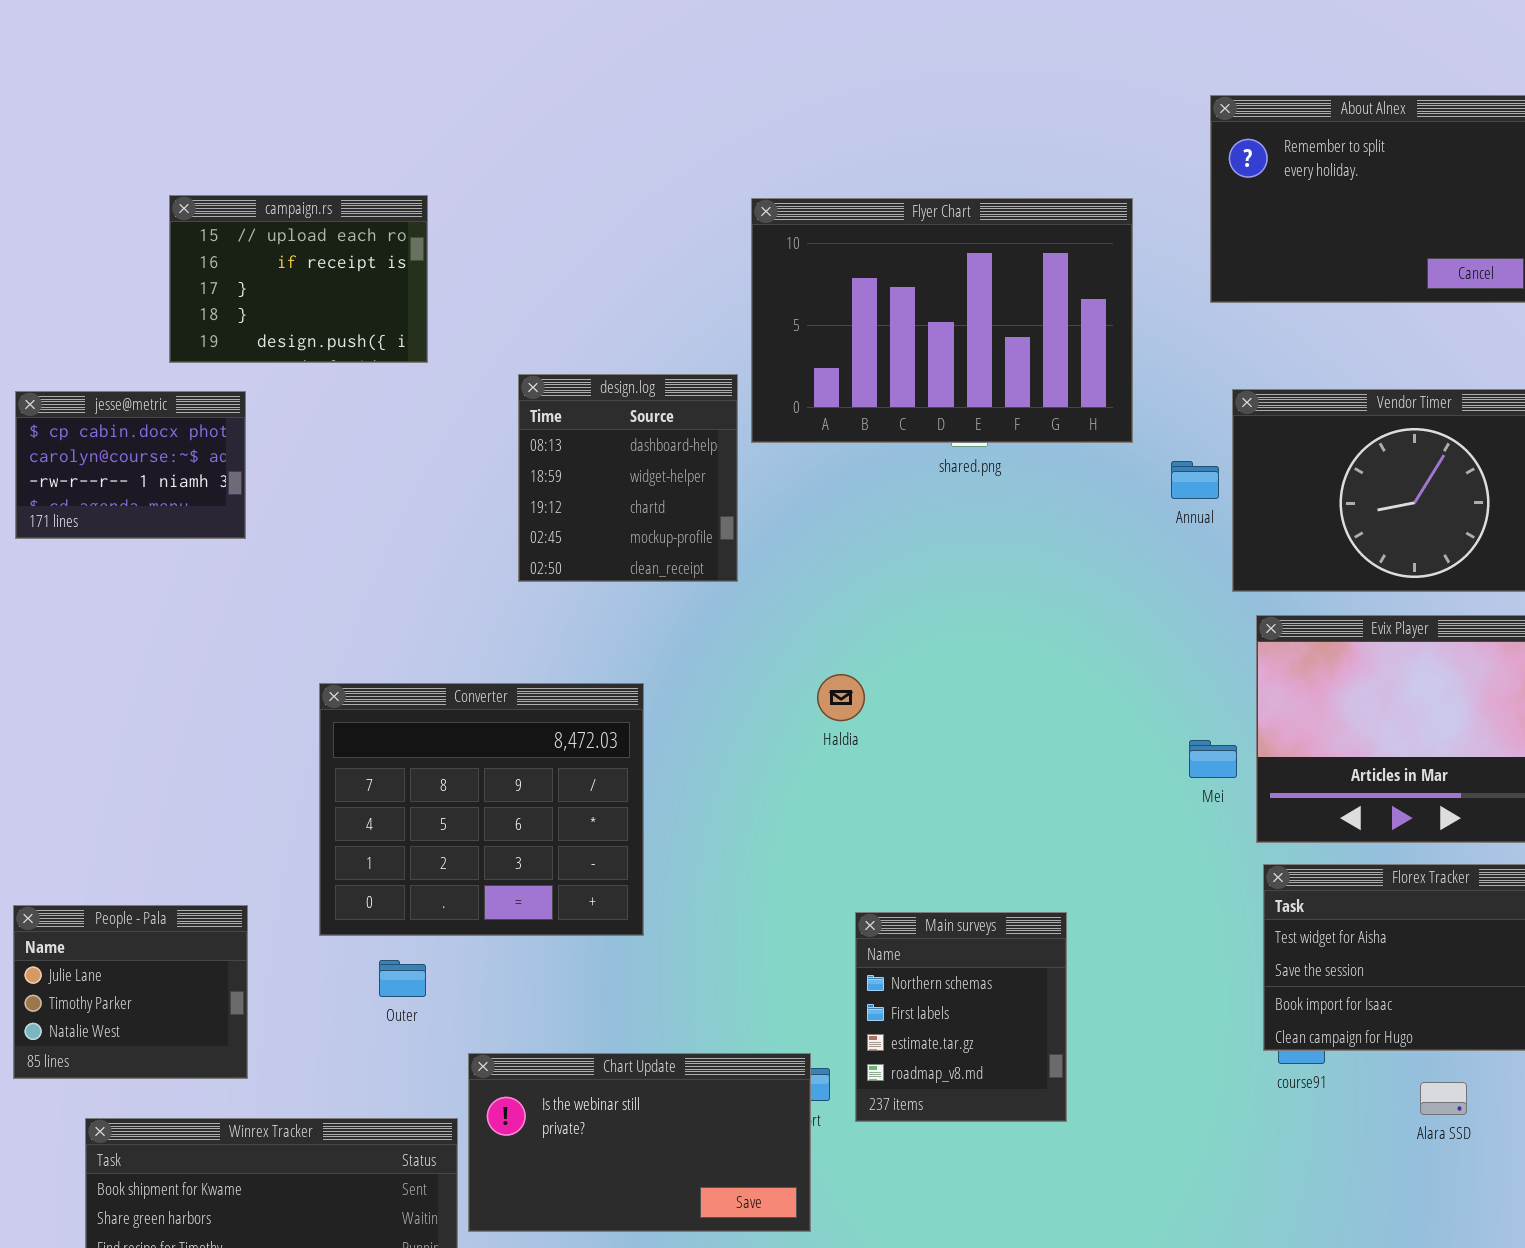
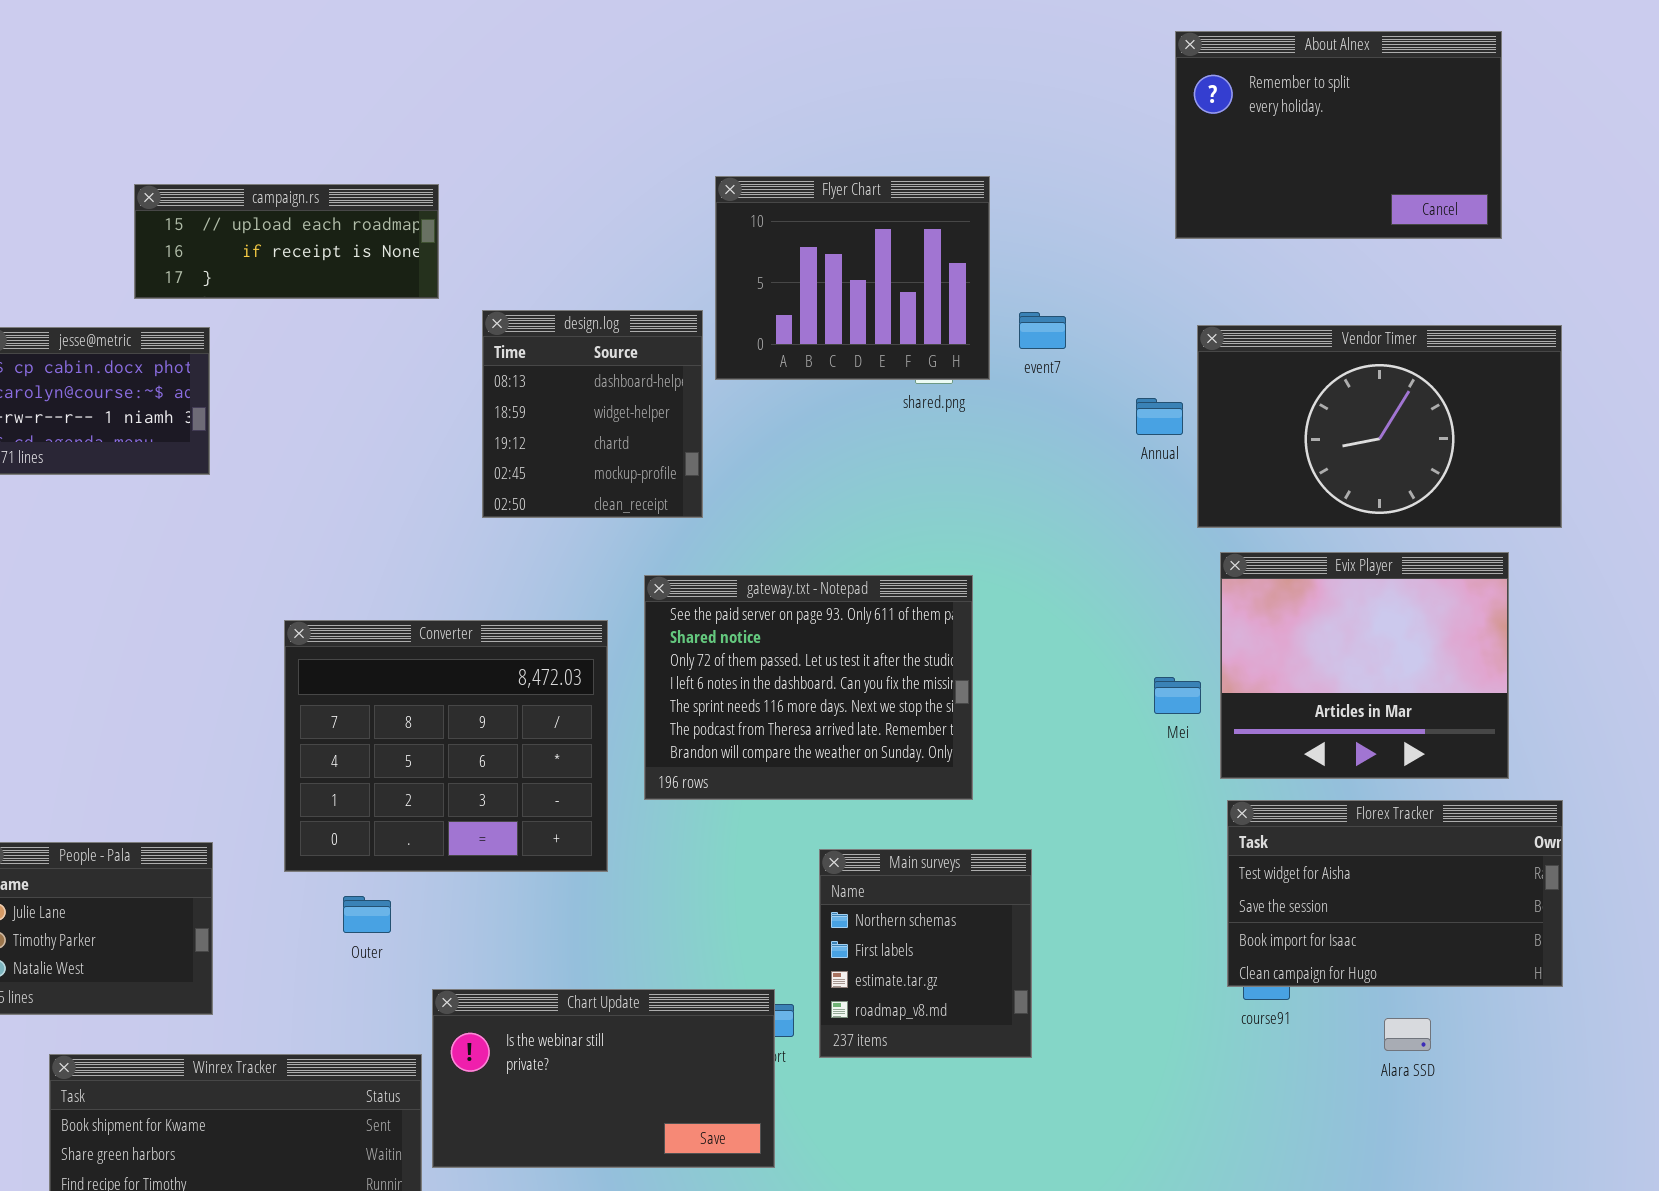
campaign.rs: [169,195,428,363] -> [134,184,439,299], resized
Flyer Chart: [751,198,1133,443] -> [715,176,990,380], resized
gateway.txt - Notepad: none -> [644,575,973,800], opened

